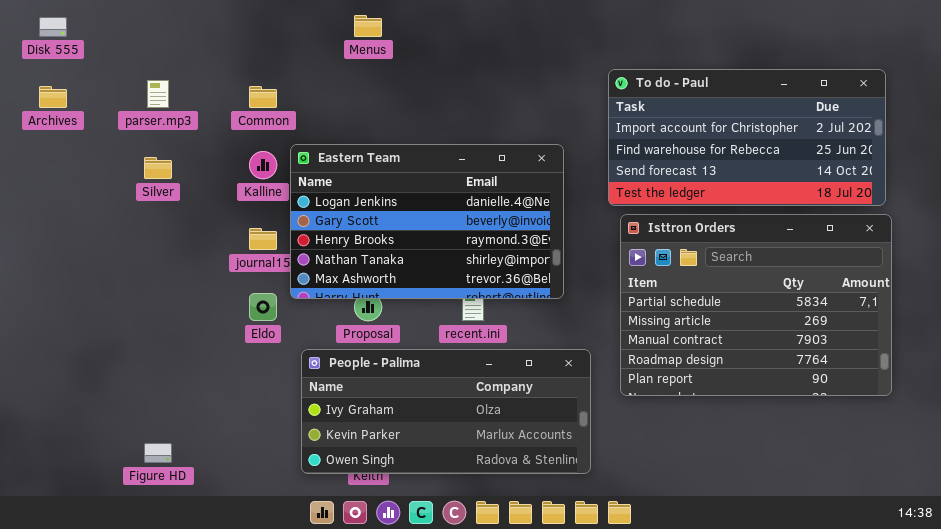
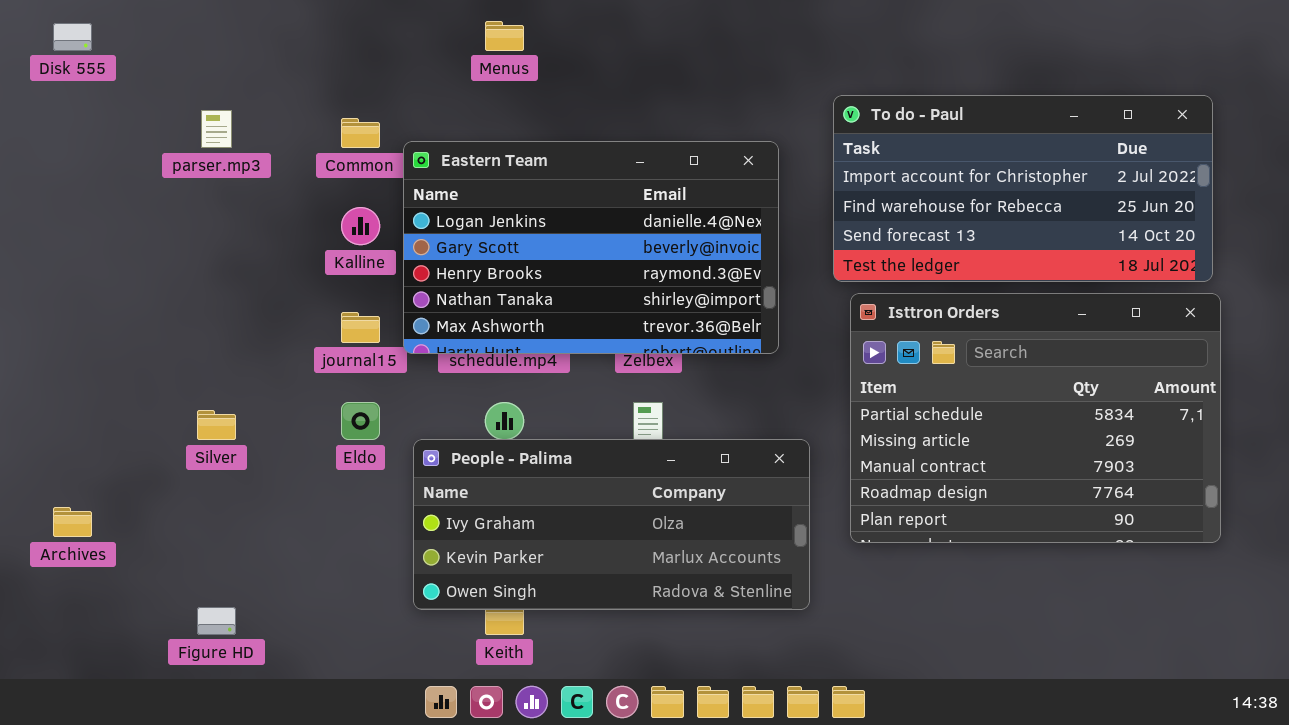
Archives: [39,86,67,108] -> [53,507,92,537], moved
Eastern Team: [290,144,564,299] -> [403,141,779,354], moved
Silver: [144,157,172,179] -> [197,410,236,440], moved
People - Palima: [301,349,591,474] -> [413,439,810,610], moved

